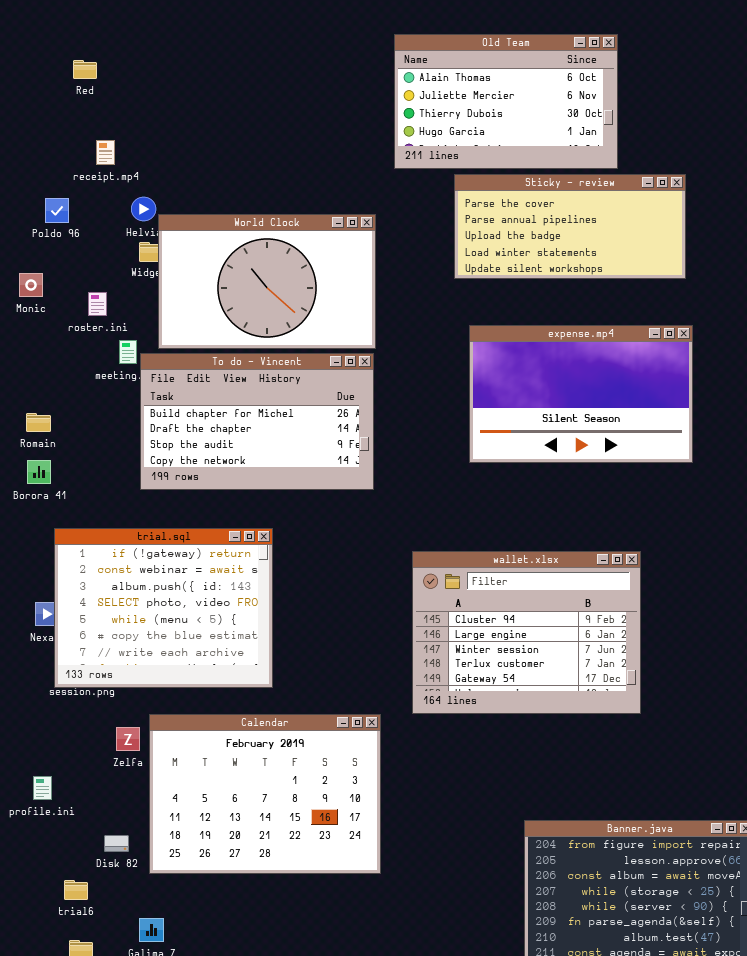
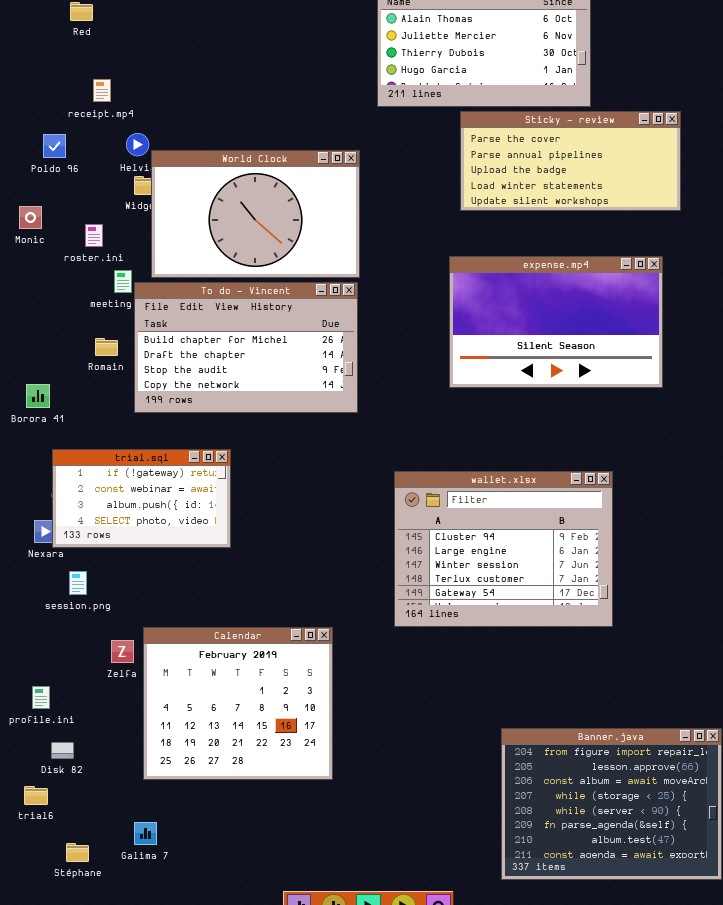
Sticky - review: [454,174,686,279] -> [460,111,681,211], moved
Romain: [26,413,51,432] -> [95,338,118,356], moved
trial.sql: [54,528,273,688] -> [52,449,231,548], resized
Calendar: [149,714,381,874] -> [143,627,333,780], resized
Disk 82: [104,835,129,852] -> [51,742,74,759], moved
trial6: [64,880,88,900] -> [24,786,48,805], moved

